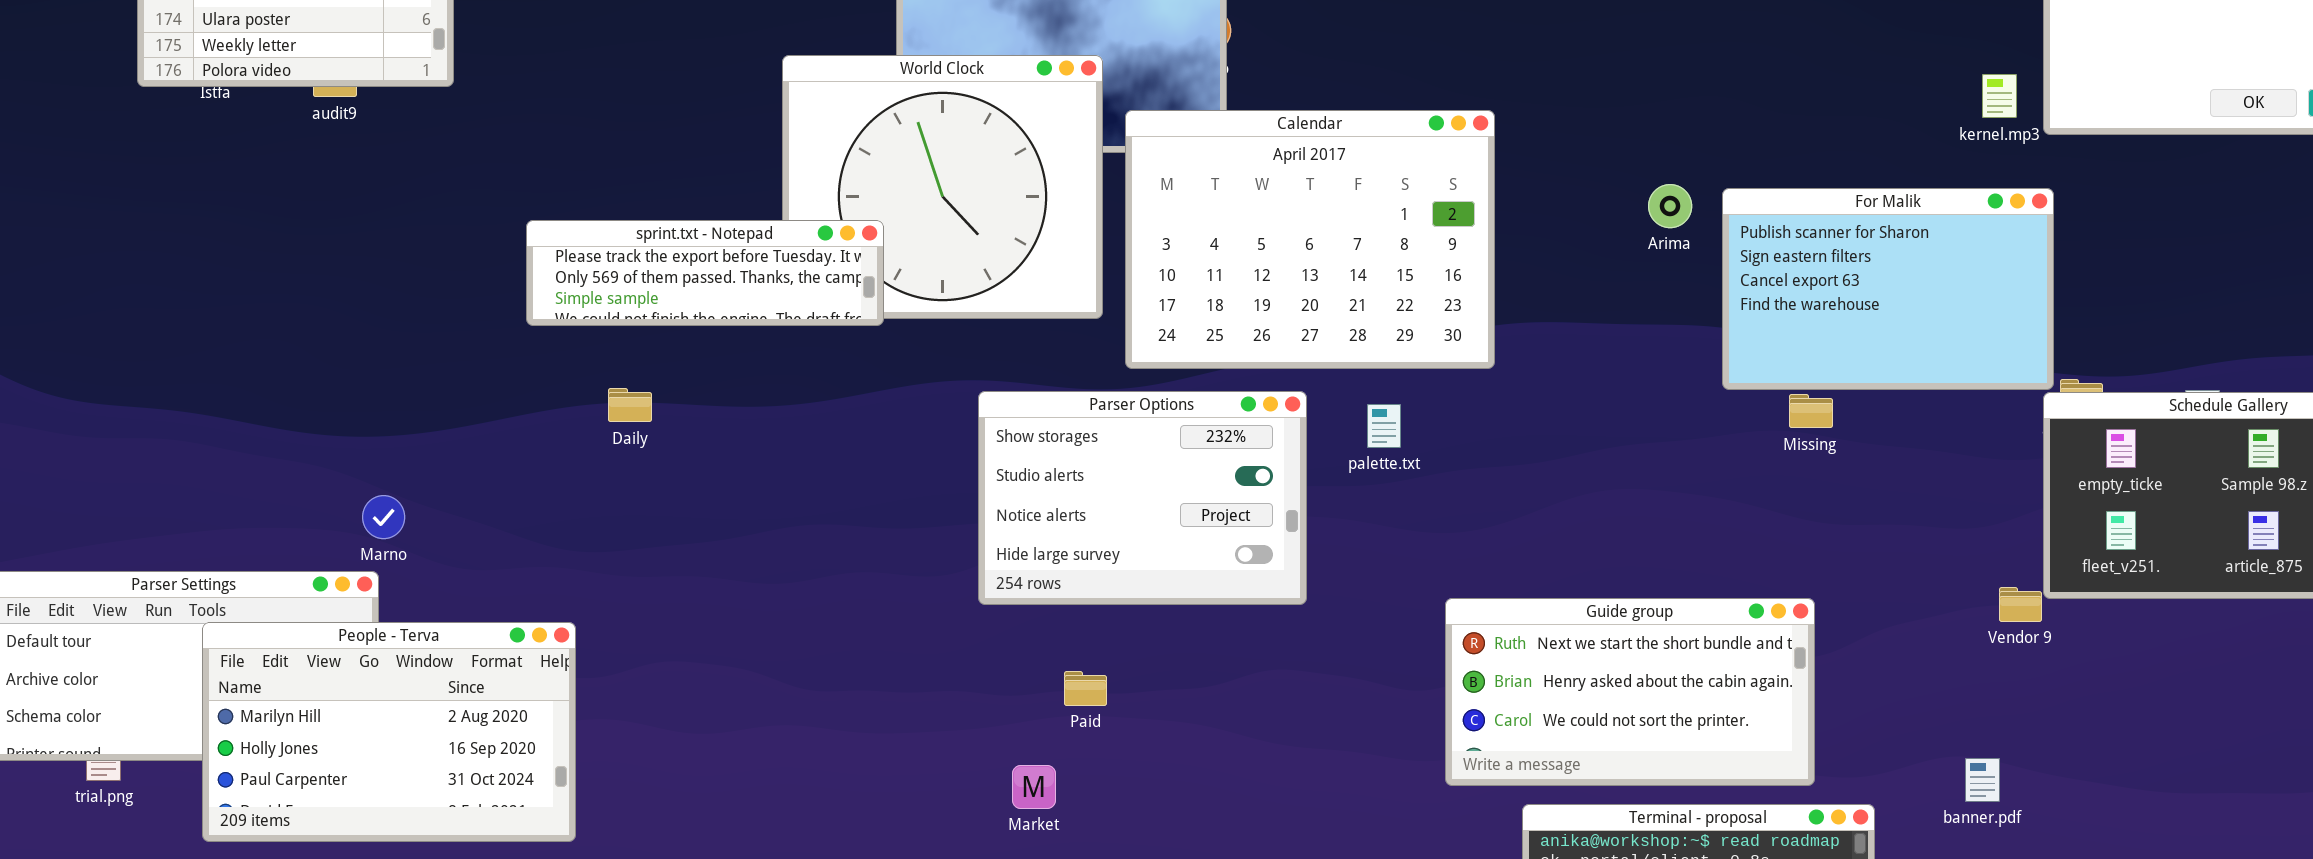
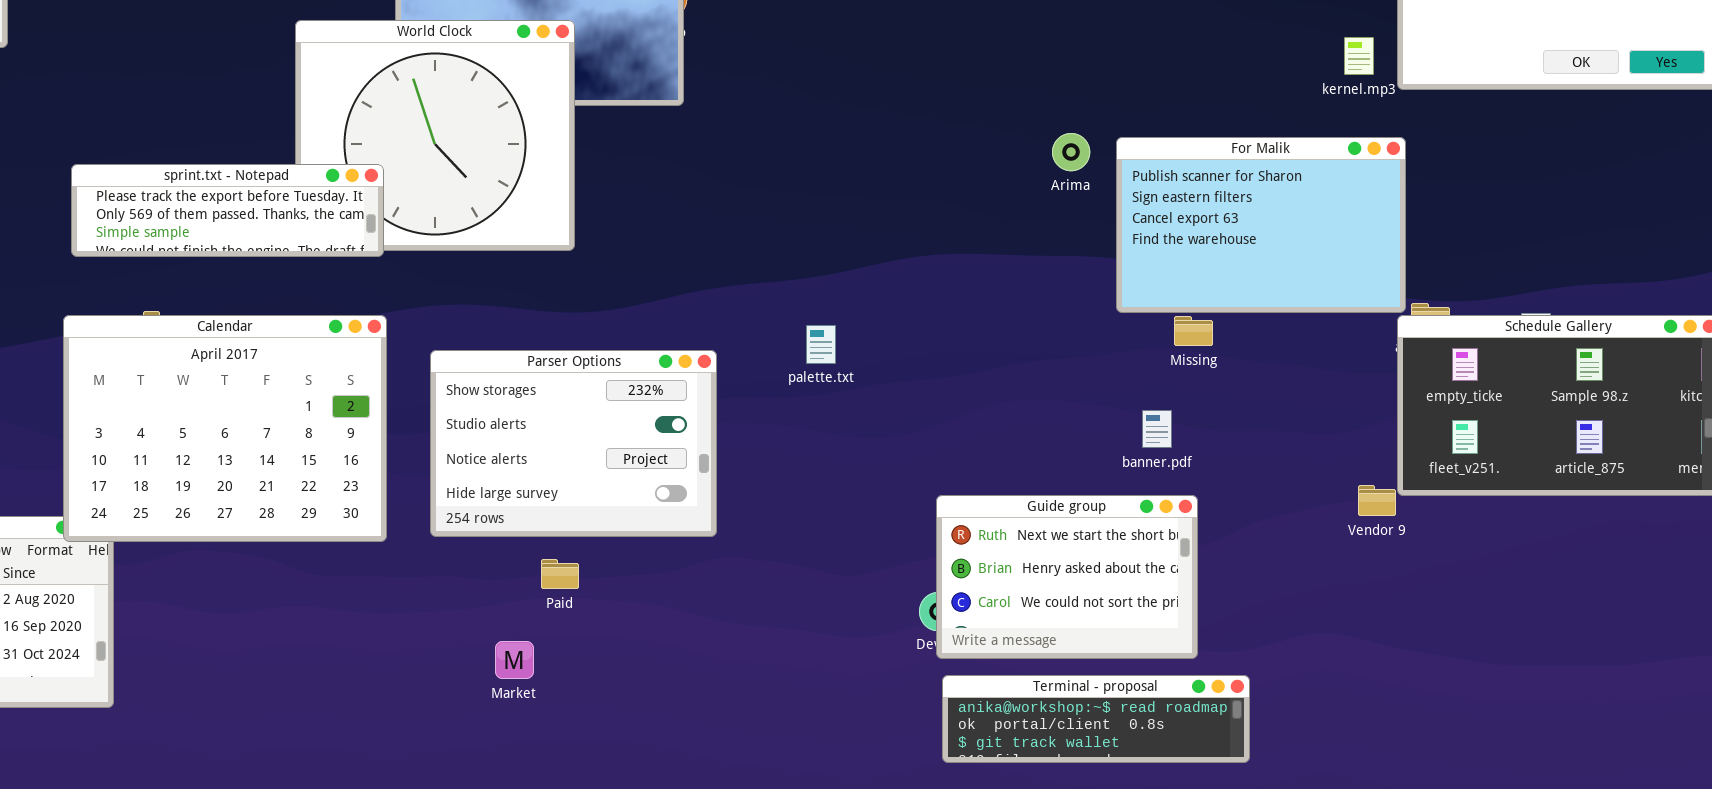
Calendar: [1125,110,1495,369] -> [63,315,387,542], moved
Parser Options: [978,391,1307,605] -> [430,350,717,537], moved
Guide group: [1445,598,1815,786] -> [936,495,1198,659], resized
banner.pdf: [1965,758,2000,802] -> [1142,410,1172,448], moved

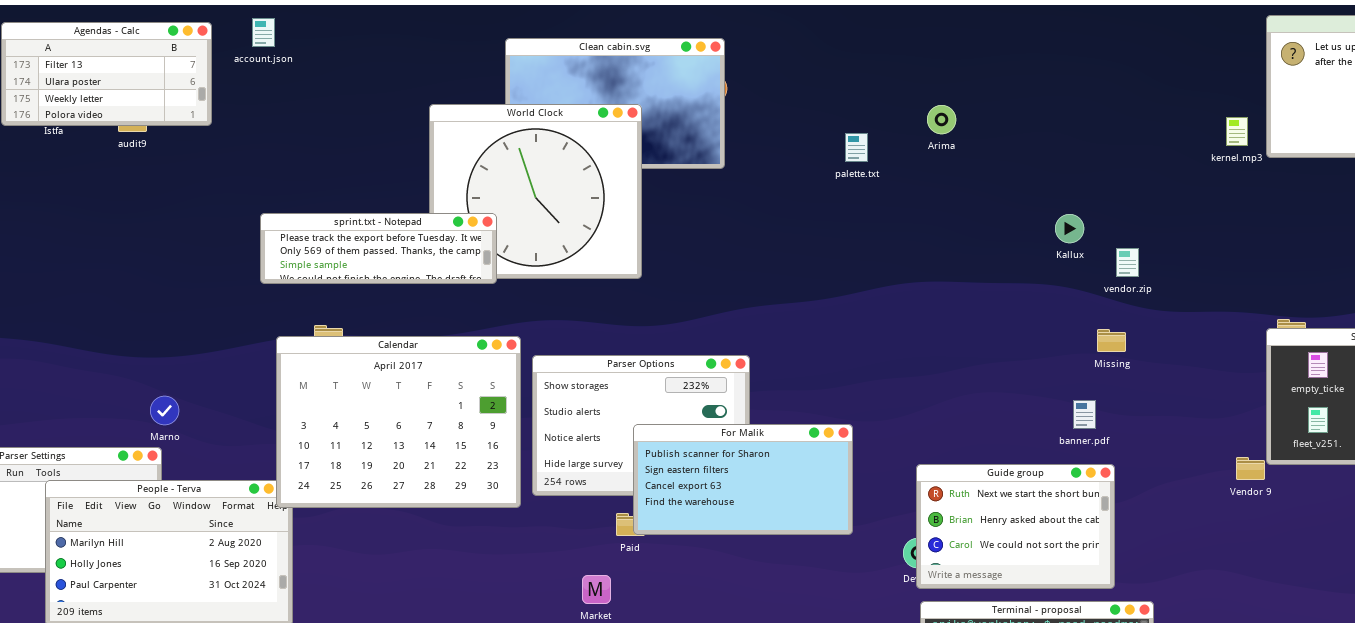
Arima: [1052,133,1090,171] -> [927,105,956,134], moved
For Malik: [1116,137,1406,313] -> [633,424,853,535], moved, resized
Calendar: [63,315,387,542] -> [276,336,521,508], moved
palette.txt: [806,325,836,364] -> [845,133,868,162], moved

